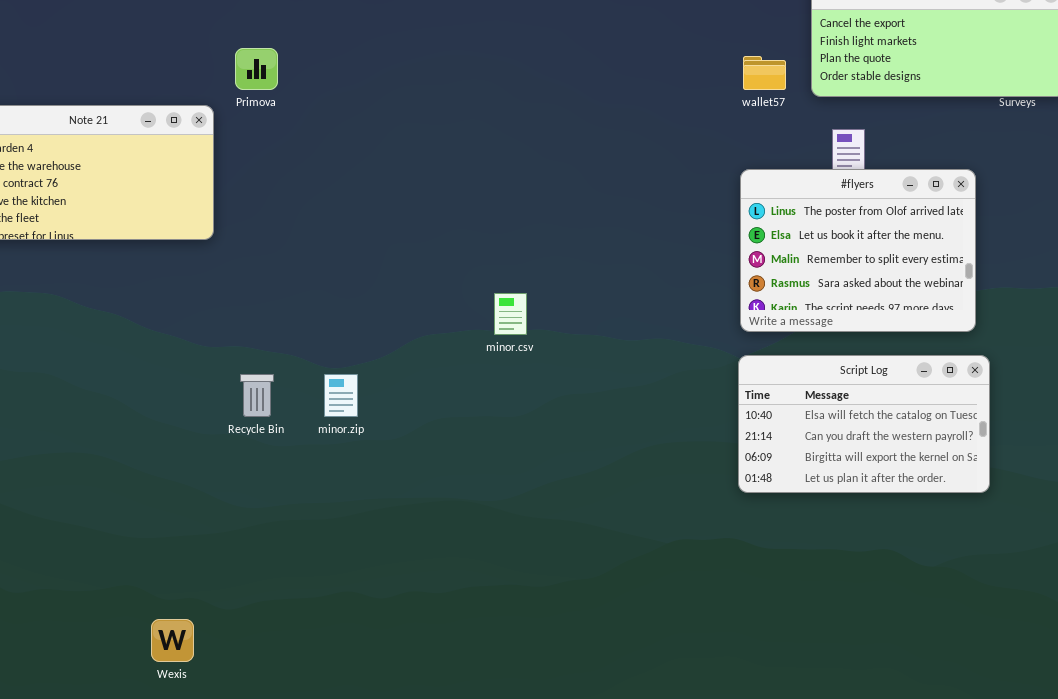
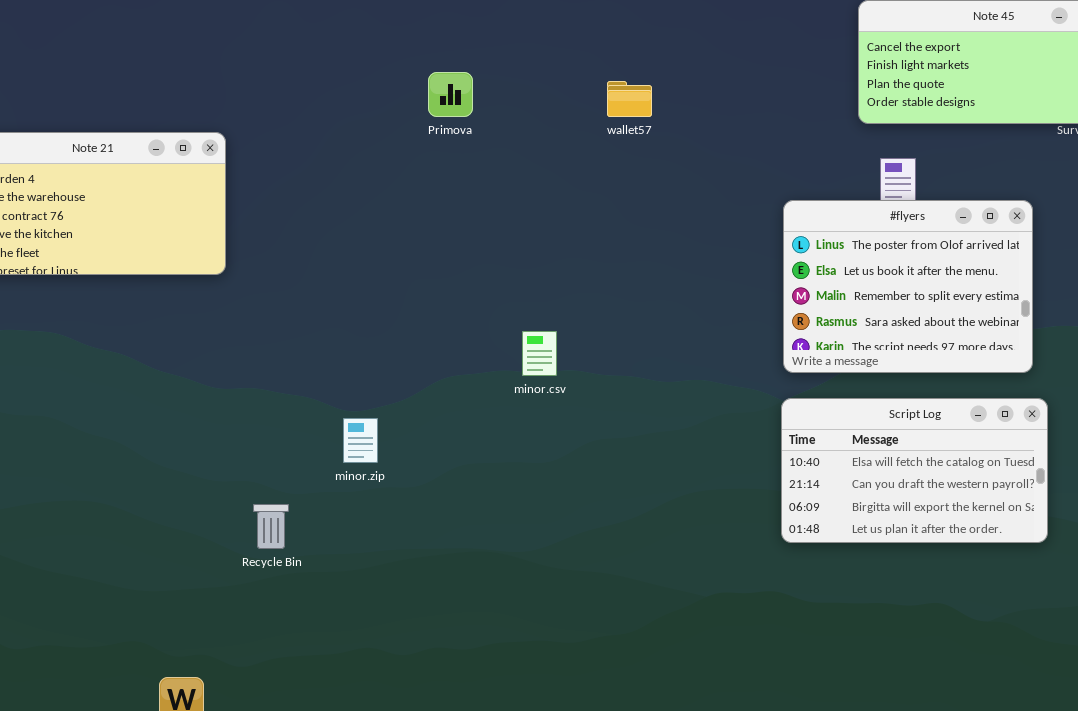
Primova: [235,48,278,90] -> [428,72,473,117], moved
wallet57: [743,56,786,90] -> [607,81,652,117], moved
Recycle Bin: [240,374,274,417] -> [253,504,289,549], moved

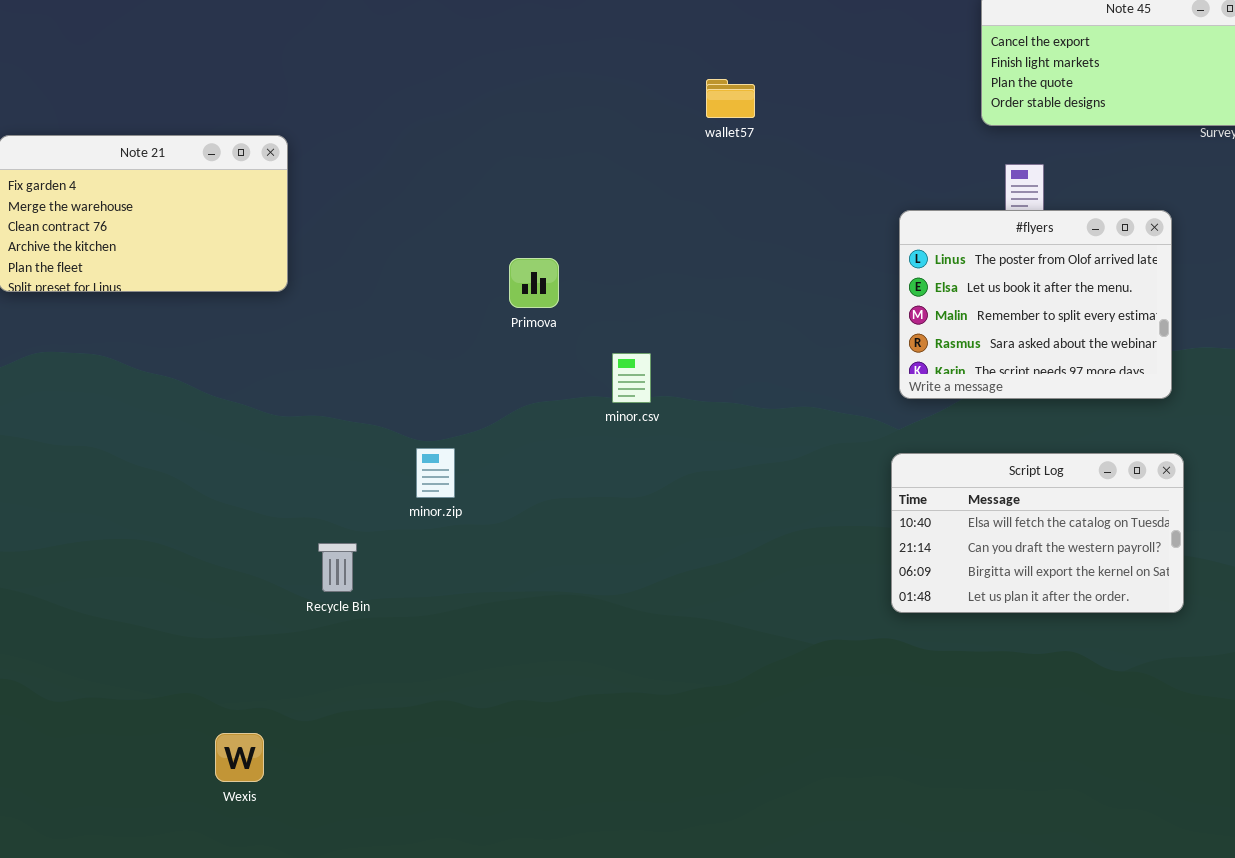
Primova: [428,72,473,117] -> [509,258,559,308], moved
Script Log: [781,398,1048,543] -> [891,453,1184,613], moved

